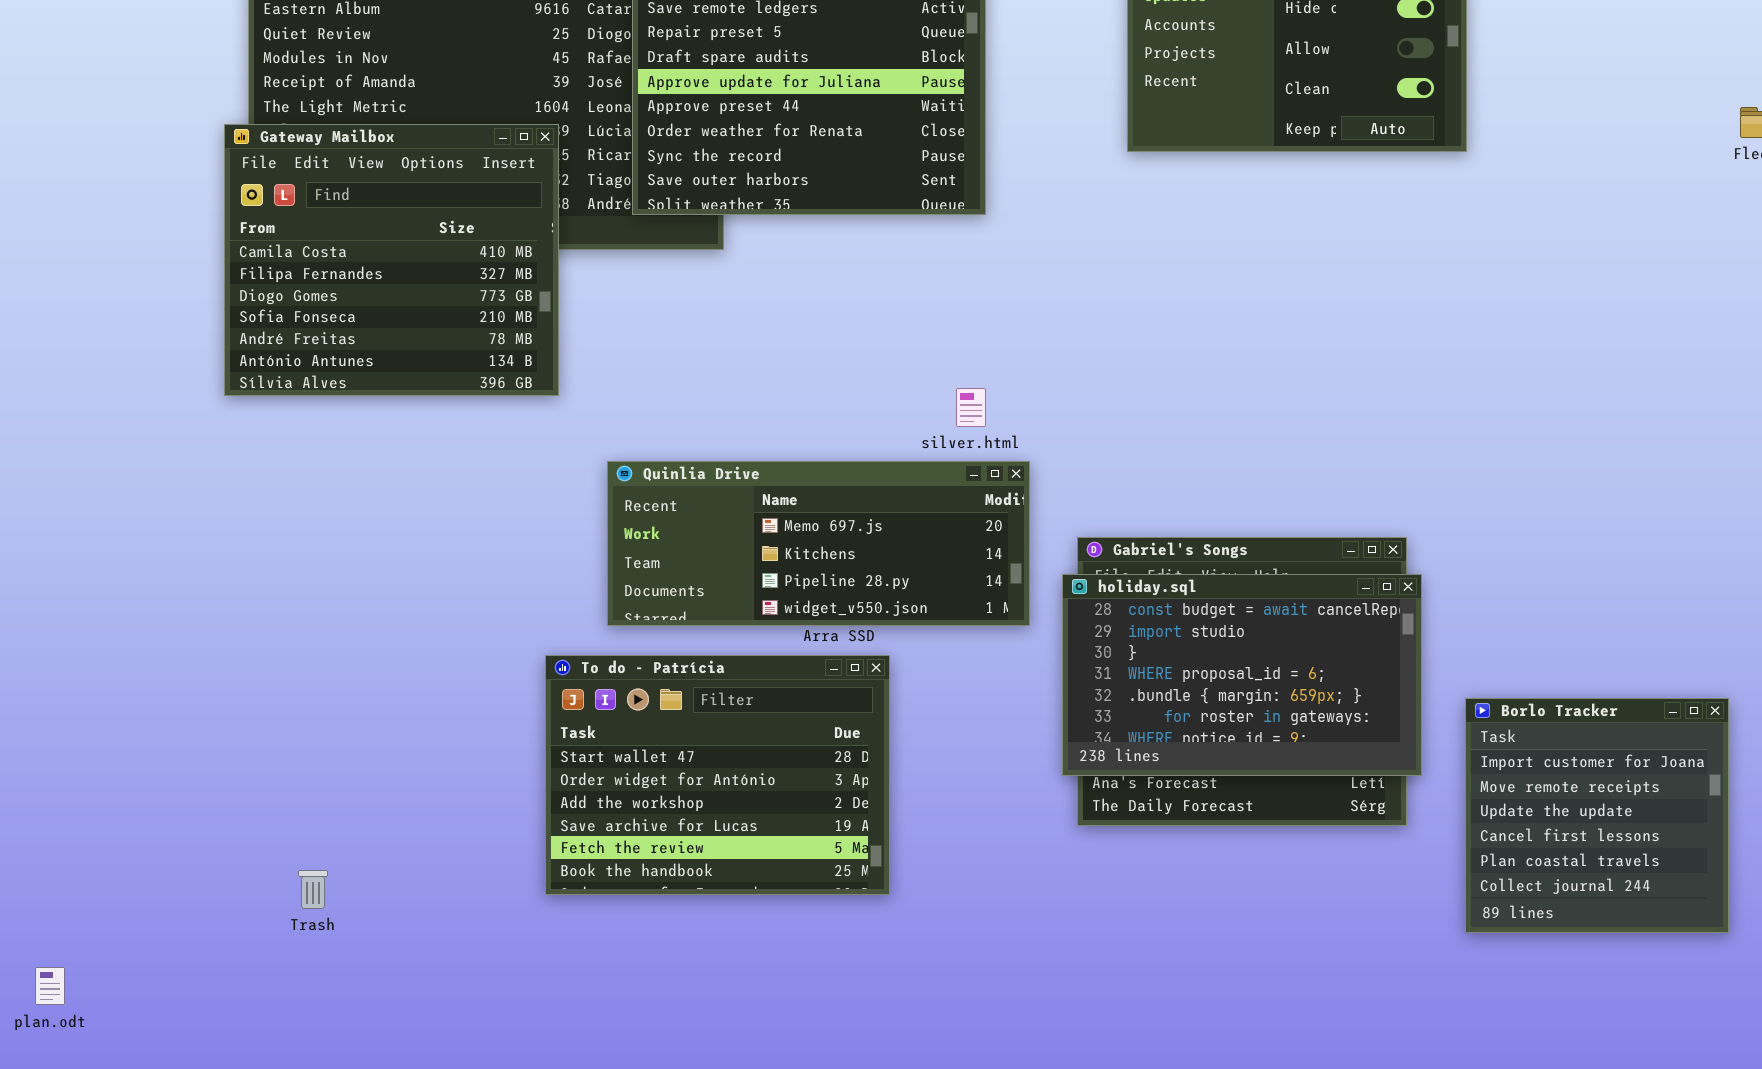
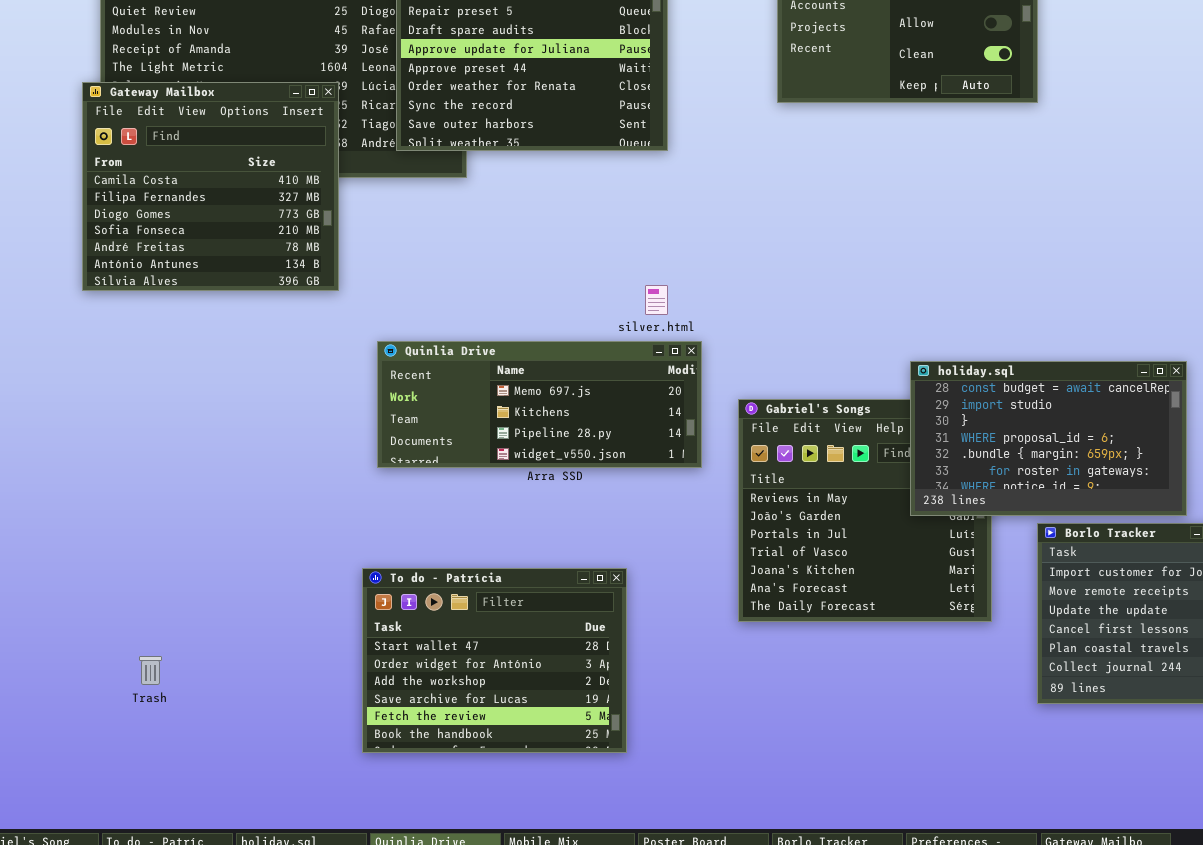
holiday.sql: [1062,574,1422,776] -> [910,361,1187,516], moved
To do - Patrícia: [545,655,890,895] -> [362,568,627,753], moved

